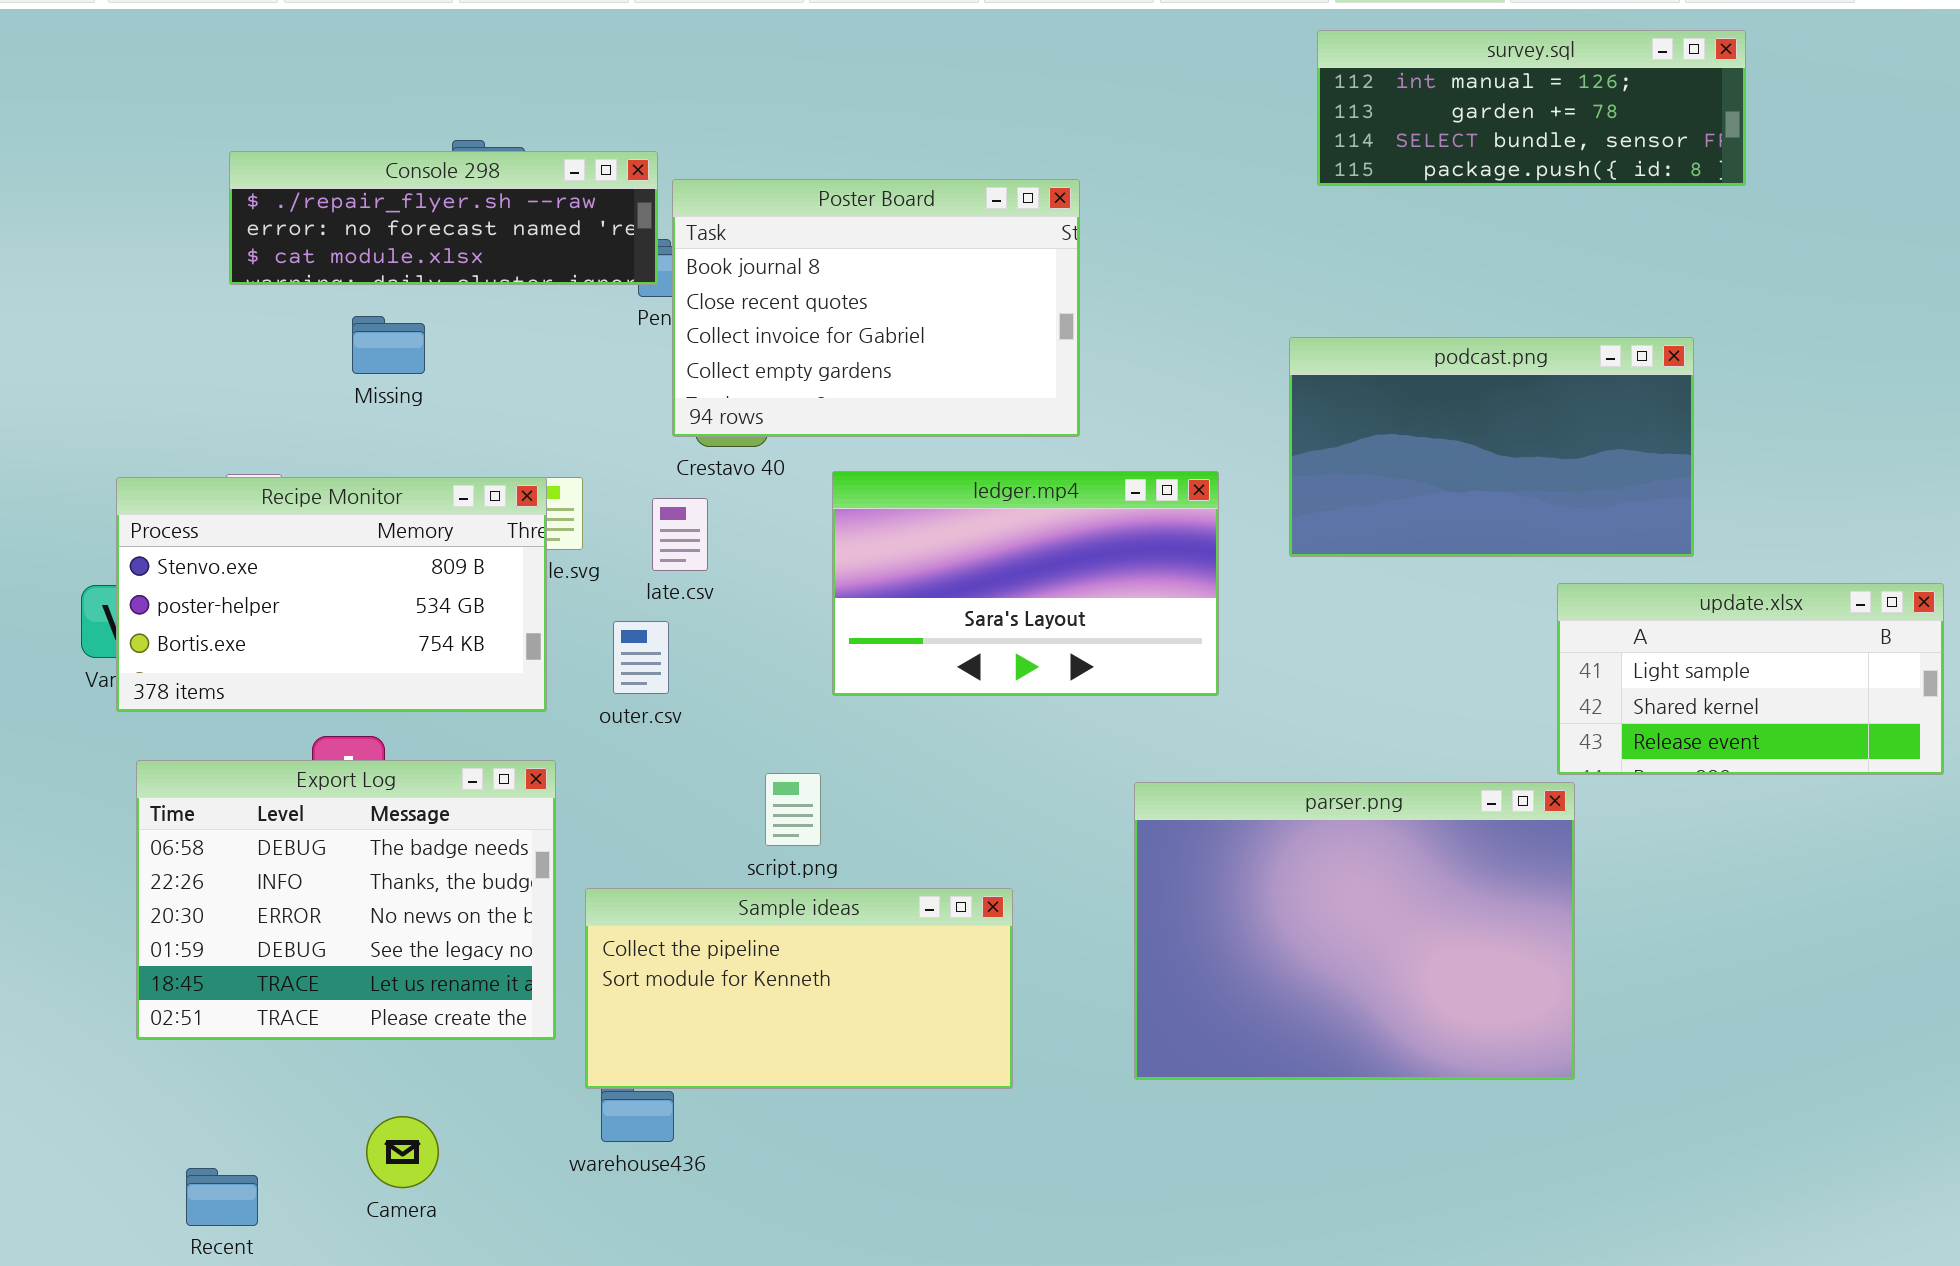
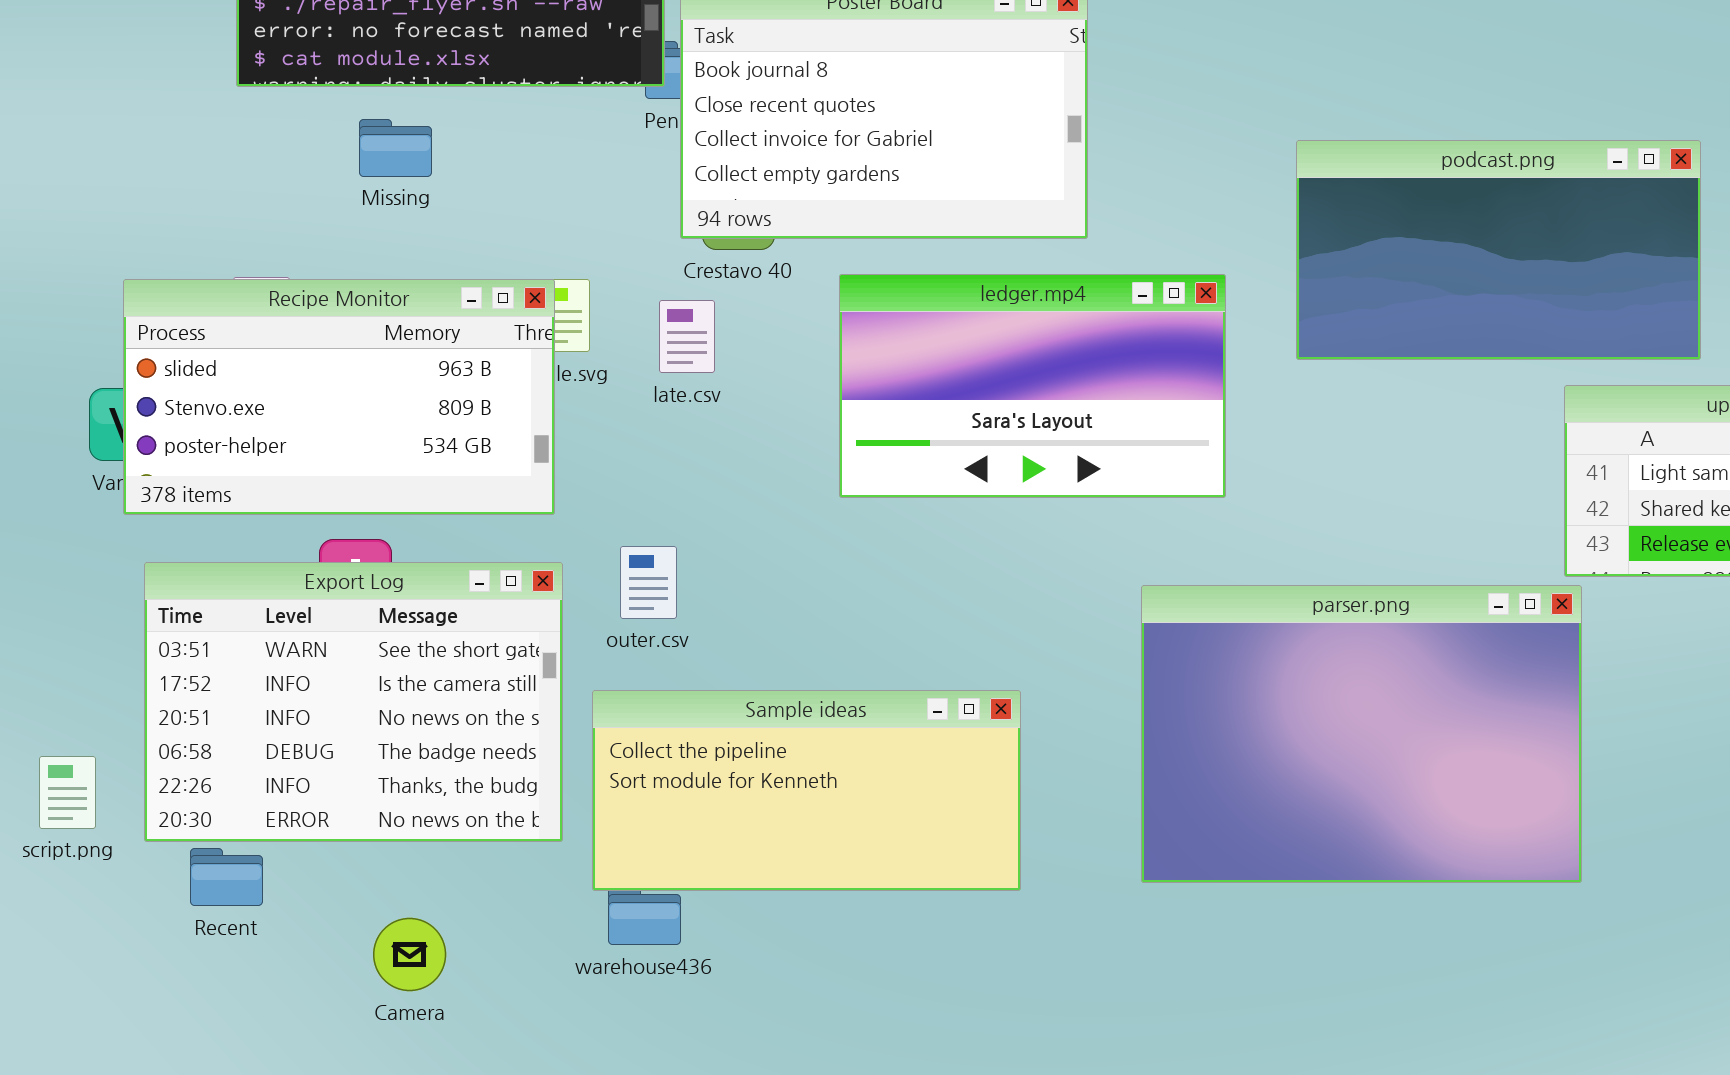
Recipe Monitor: [116,477,547,712] -> [123,279,555,515], scrolled up 1 row
outer.csv: [613,621,669,694] -> [620,546,677,619], moved
Export Log: [136,760,556,1040] -> [144,562,563,842], scrolled up 3 rows
script.png: [765,773,821,846] -> [39,756,96,829], moved
Recent: [186,1168,258,1226] -> [190,848,263,906], moved

